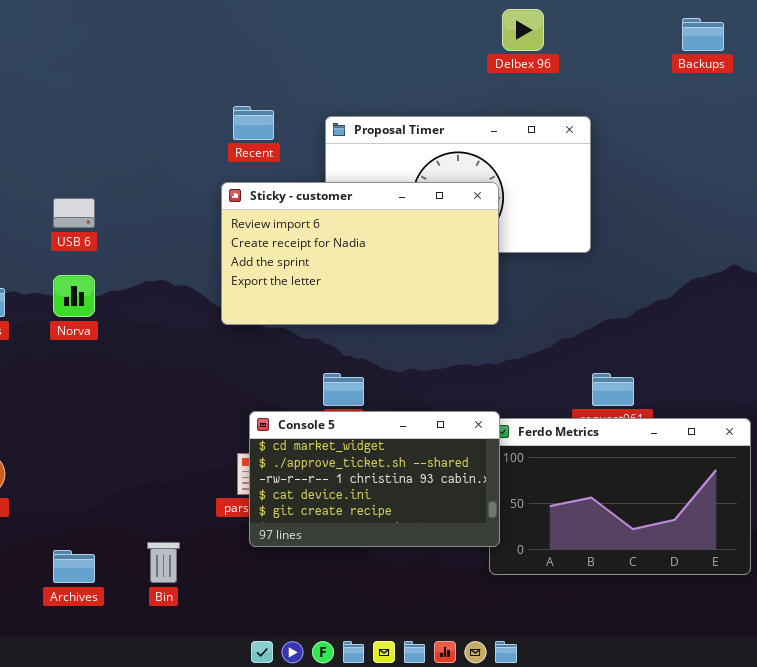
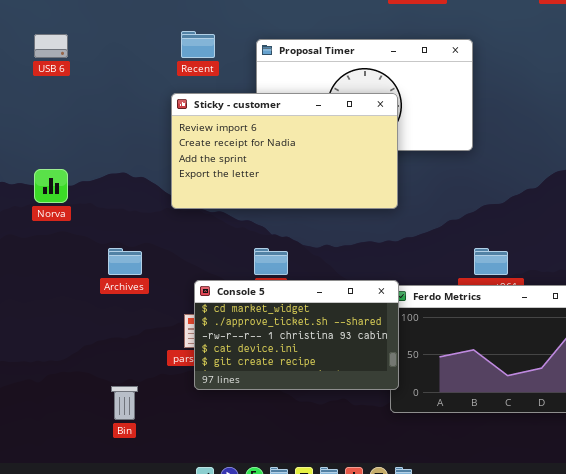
USB 6: [53,198,95,228] -> [34,34,68,58], moved
Archives: [53,550,95,583] -> [108,248,142,275], moved

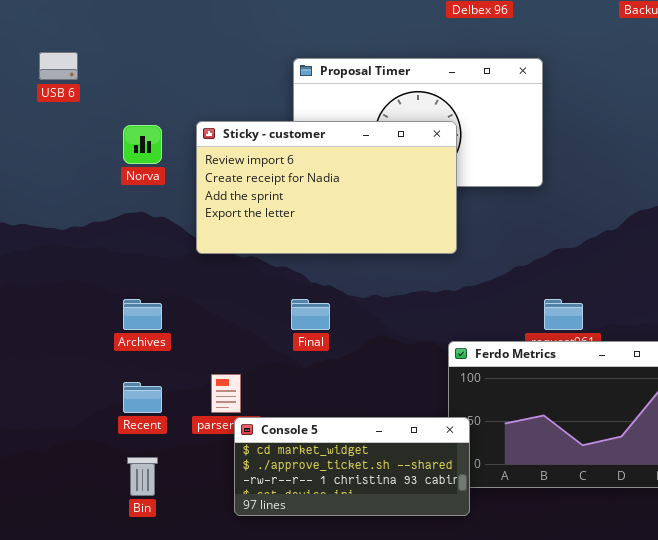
Recent: [181,31,215,58] -> [123,382,162,413], moved
Norva: [34,169,68,203] -> [123,125,162,164], moved
Console 5: [194,280,399,390] -> [234,417,470,516], moved, resized

